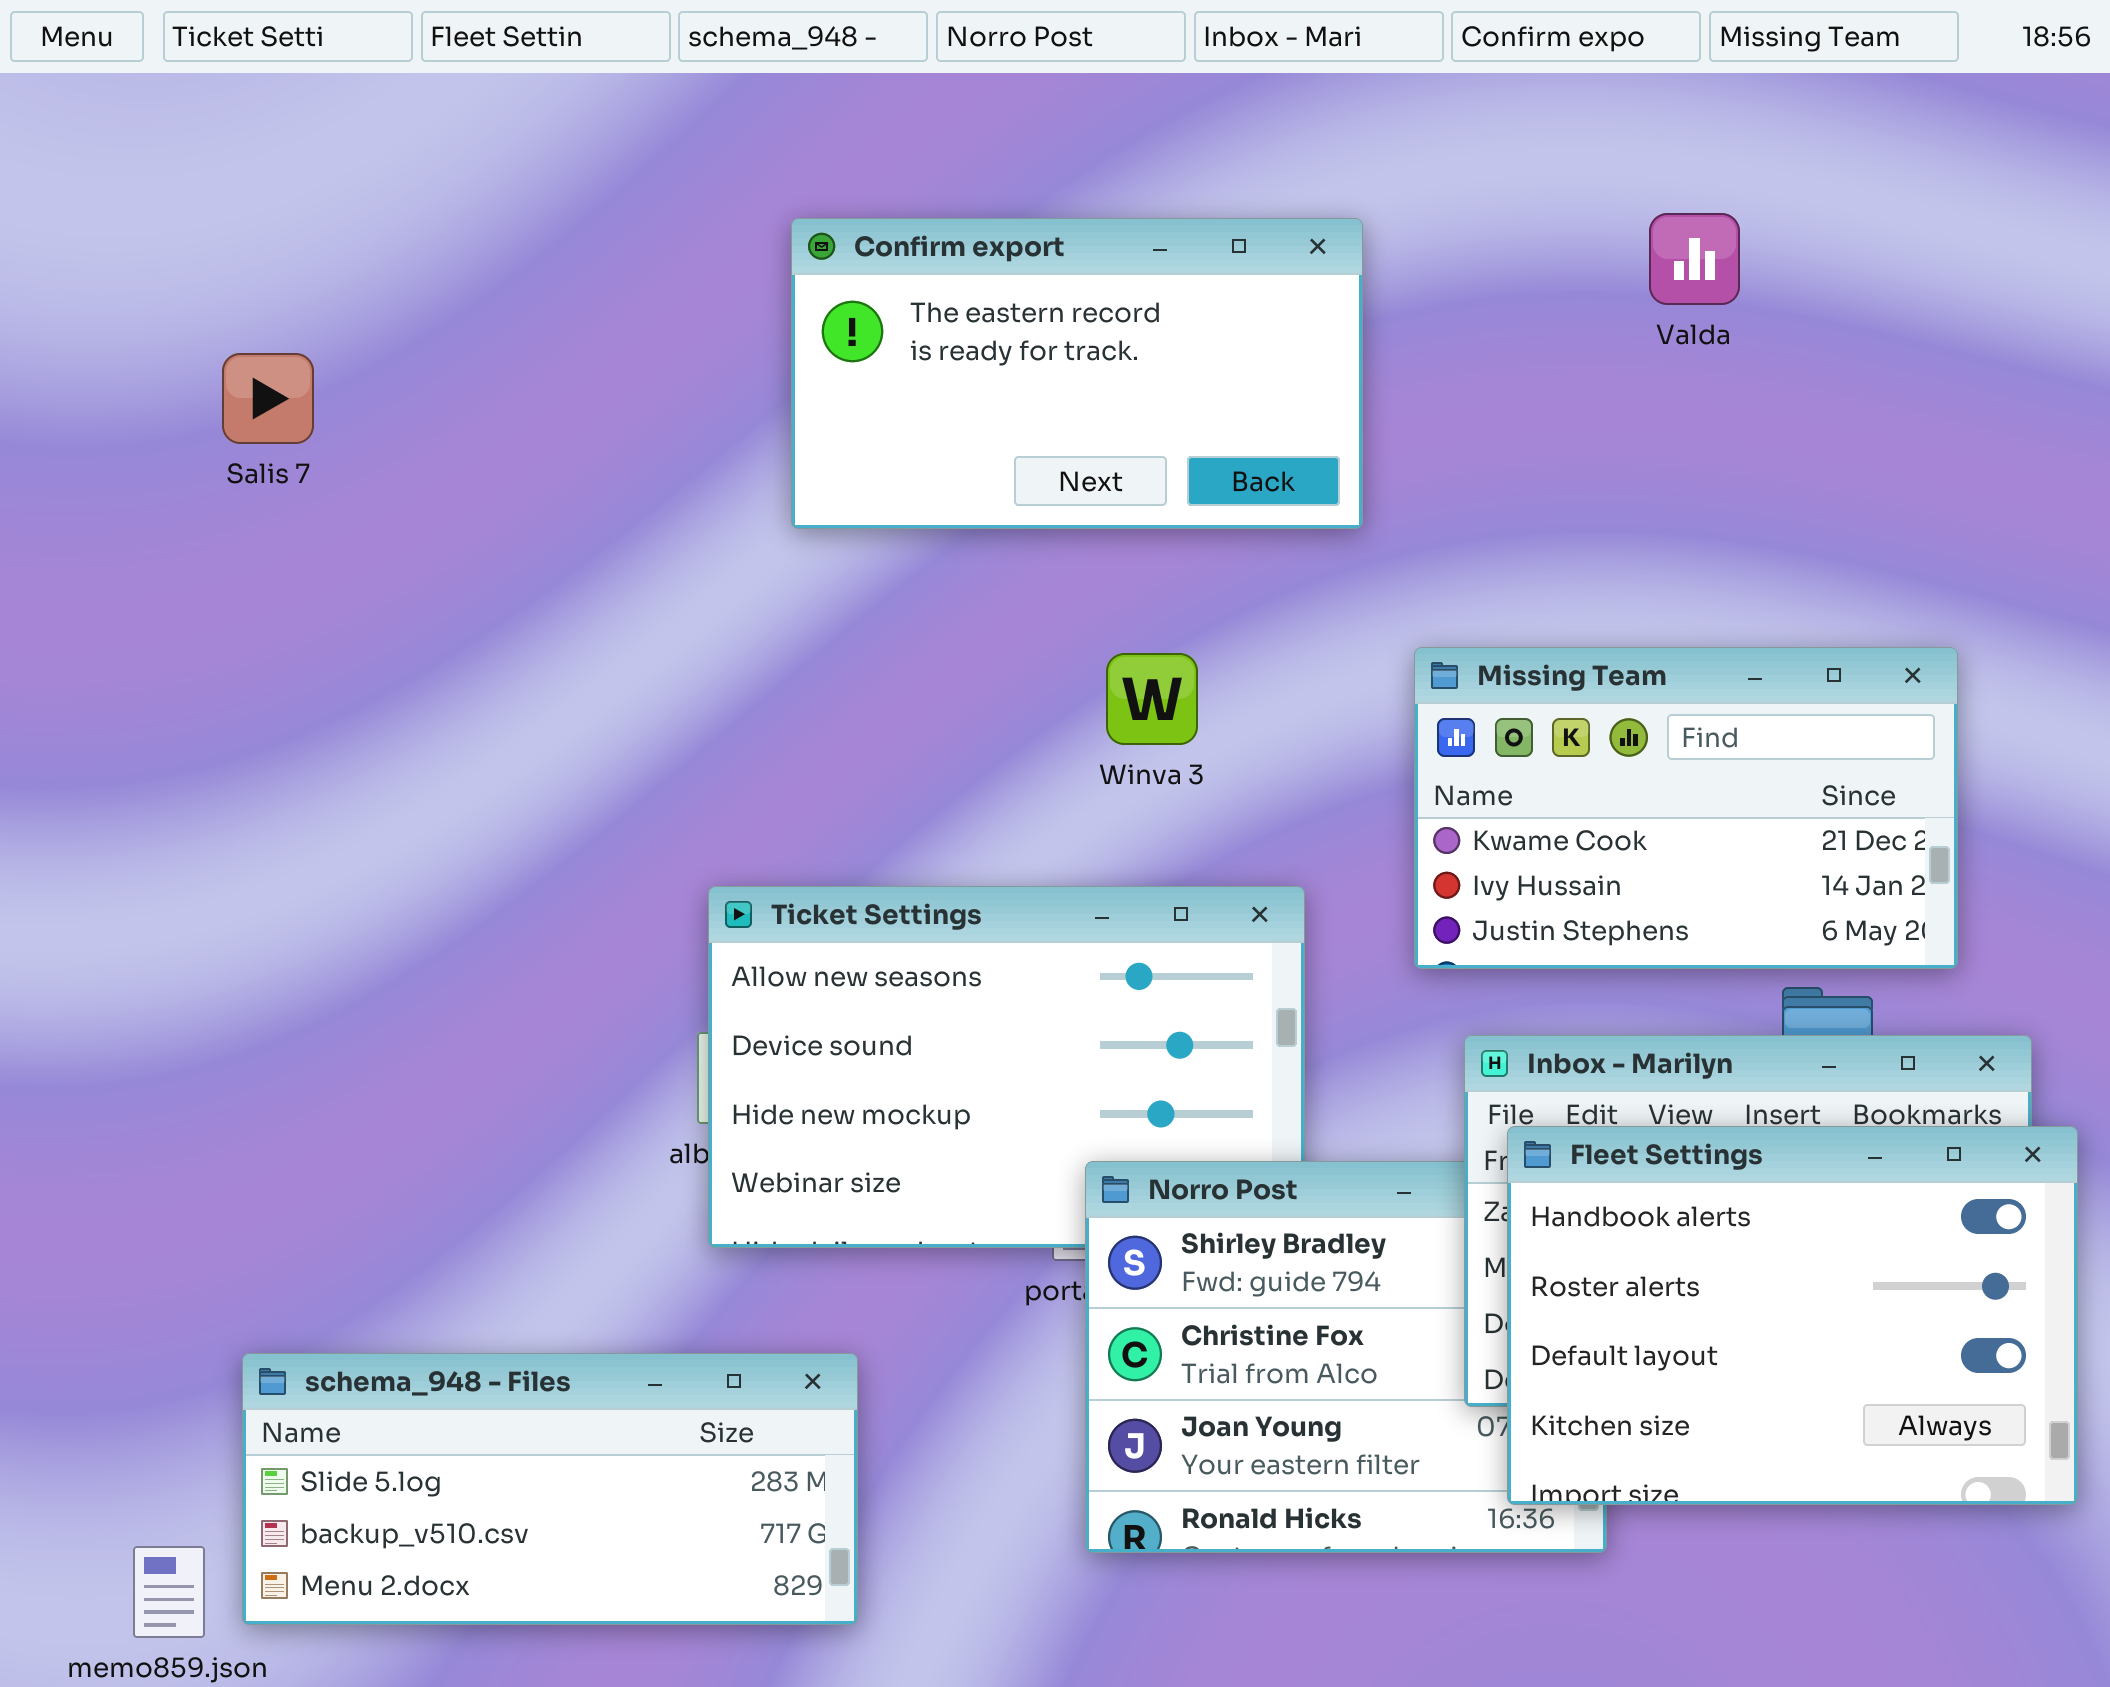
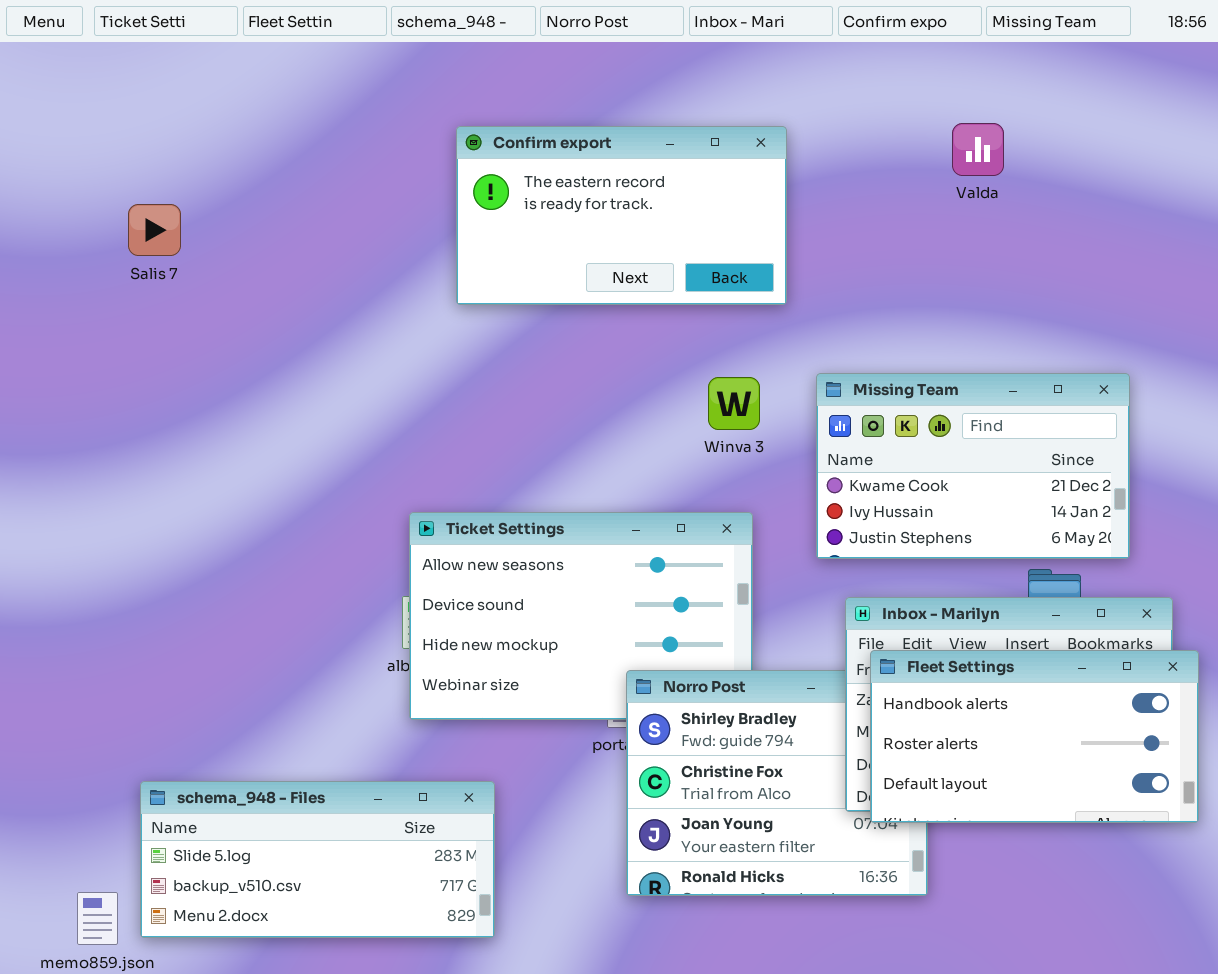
Winva 3: [1106,653,1198,745] -> [708,377,760,430], moved
Fleet Settings: [1507,1126,2078,1505] -> [870,650,1199,823], resized

